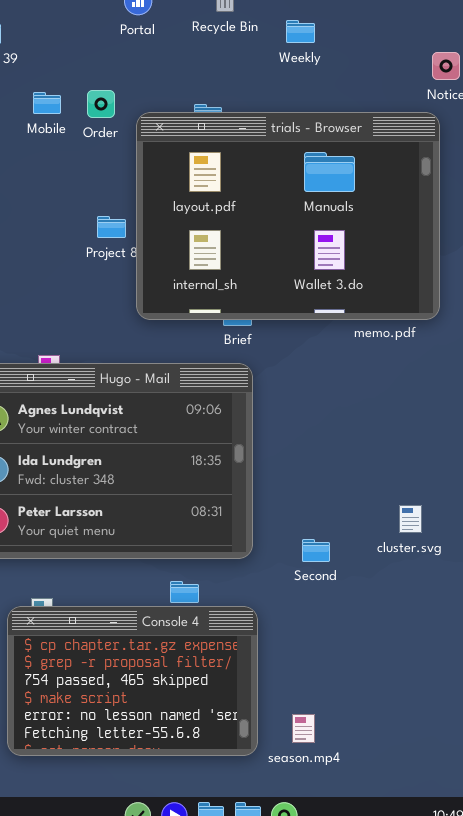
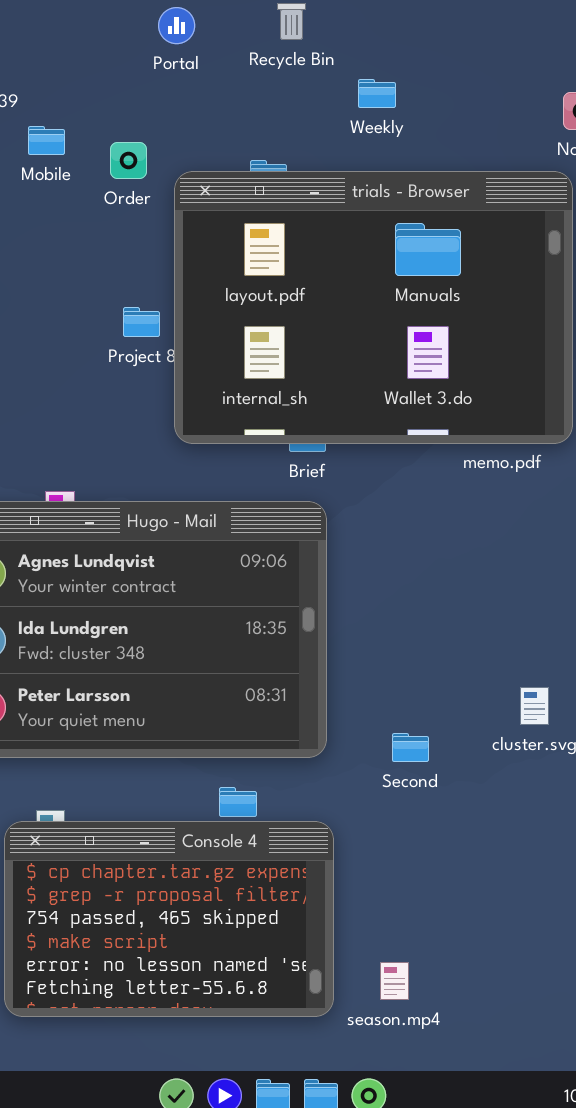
Weekly: [286,20,315,43] -> [358,79,396,108], moved
Mobile: [33,92,61,114] -> [28,126,65,155], moved

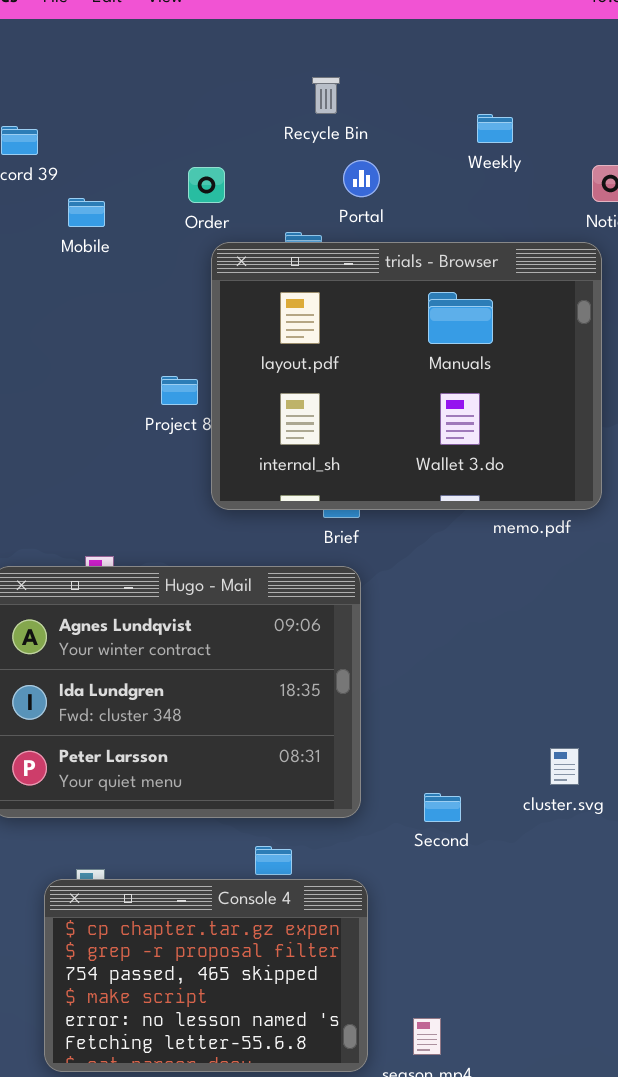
Portal: [158,7,195,44] -> [343,160,380,197], moved
Weekly: [358,79,396,108] -> [477,114,513,143], moved
Order: [110,142,147,179] -> [188,167,225,203], moved

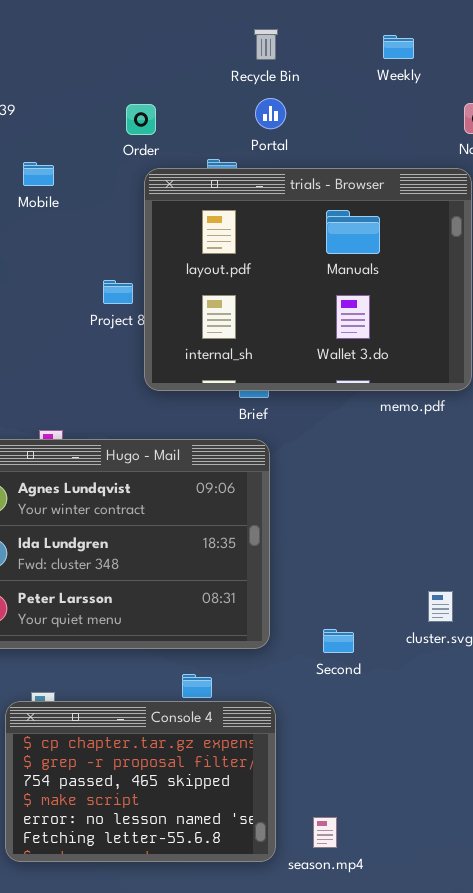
Recycle Bin: [312,77,340,114] -> [254,29,278,60], moved
Weekly: [477,114,513,143] -> [383,35,414,59], moved
Mobile: [68,198,105,227] -> [23,162,54,186], moved

